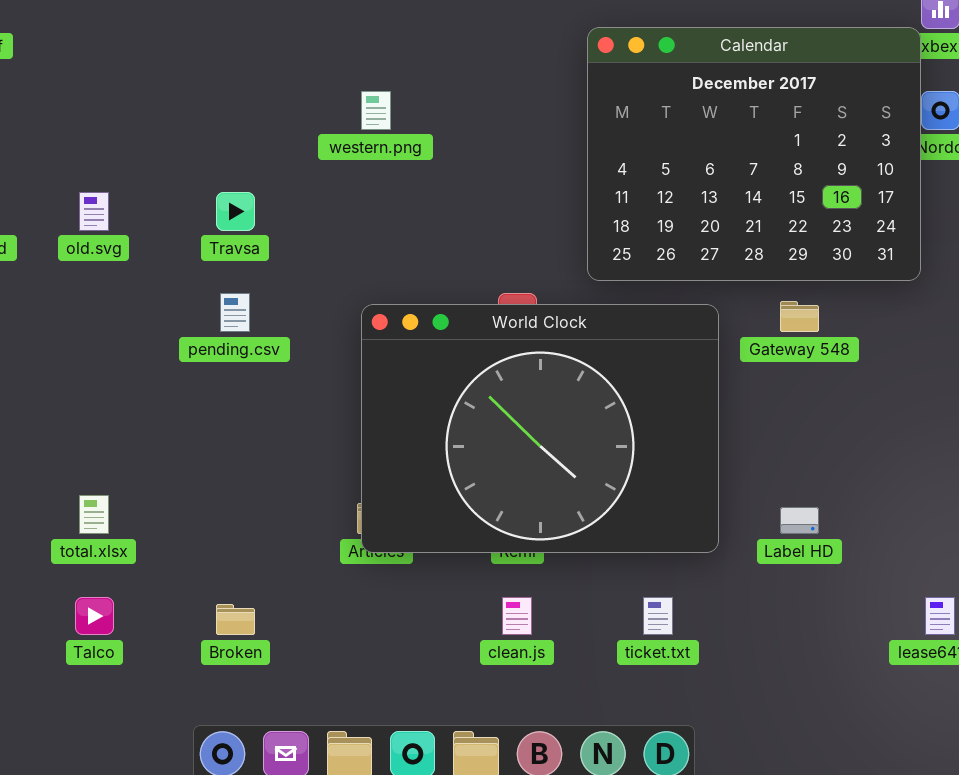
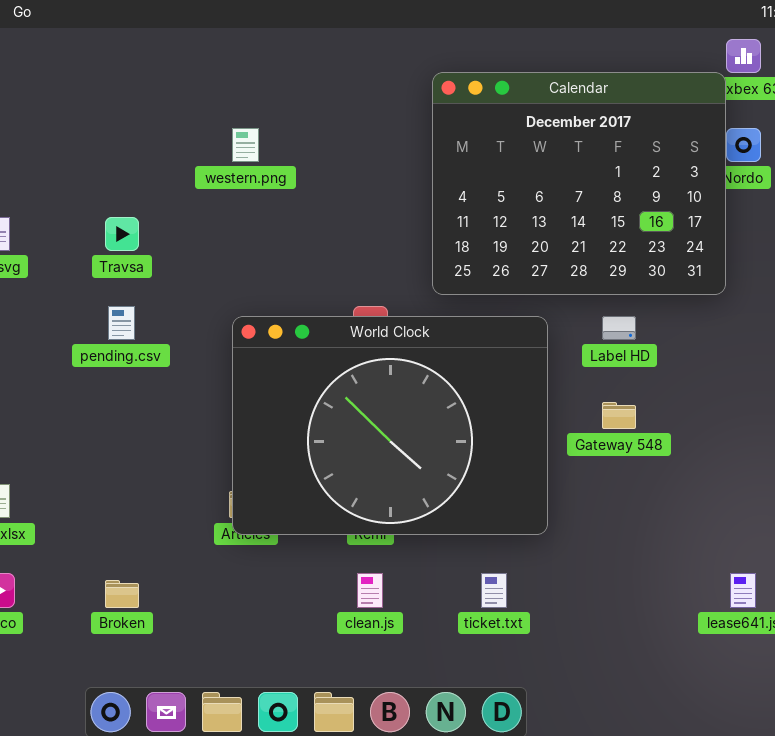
Gateway 548: [780,301,819,332] -> [602,402,636,429], moved
Label HD: [780,507,819,534] -> [602,316,636,340], moved

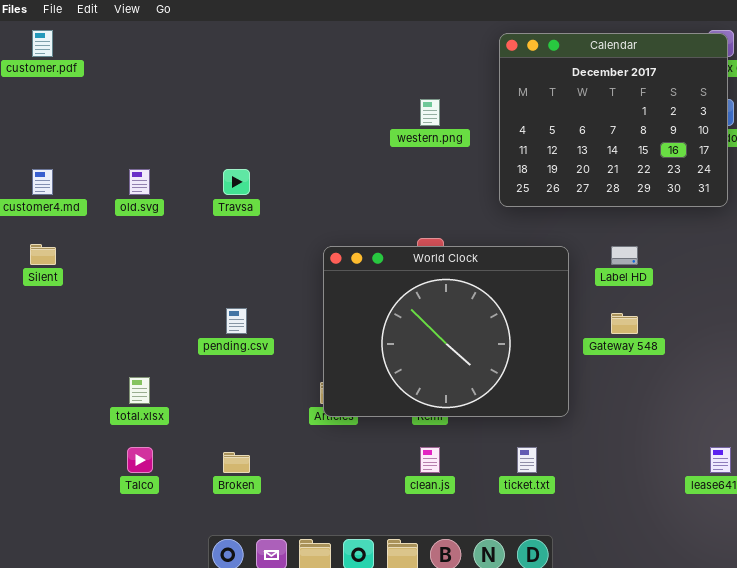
Calendar: [432,72,726,295] -> [499,33,728,207], moved
western.png: [232,128,259,162] -> [420,99,440,126], moved
pending.csv: [108,306,135,340] -> [226,308,247,334], moved

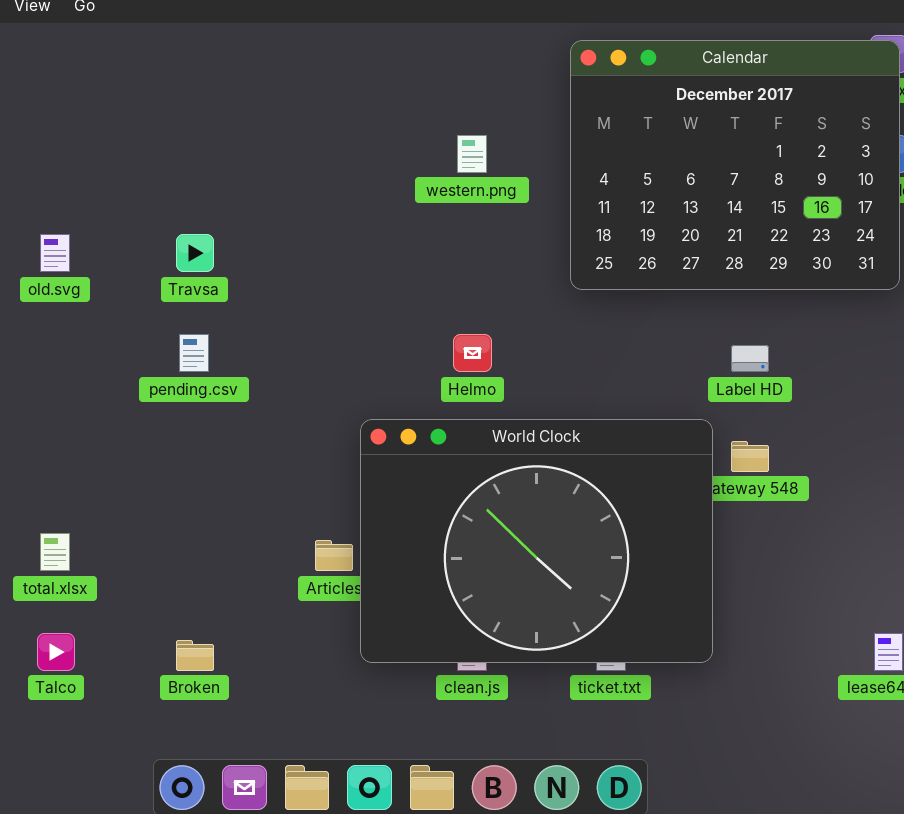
World Clock: [323,246,569,417] -> [360,419,713,663], moved
pending.csv: [226,308,247,334] -> [179,334,209,372], moved

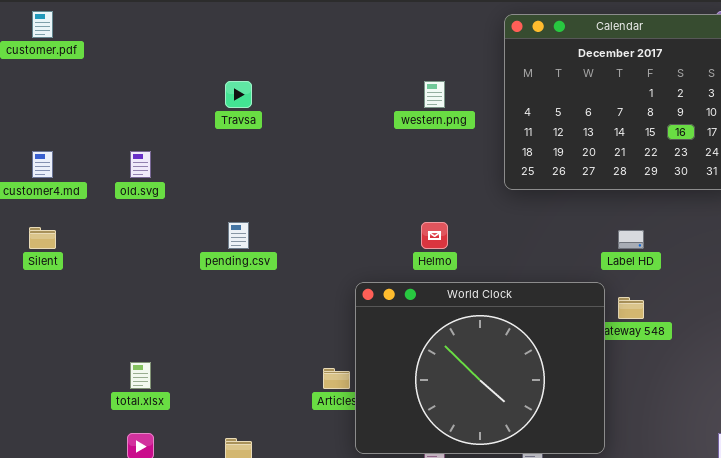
Travsa: [176,234,214,272] -> [225,81,252,108], moved

